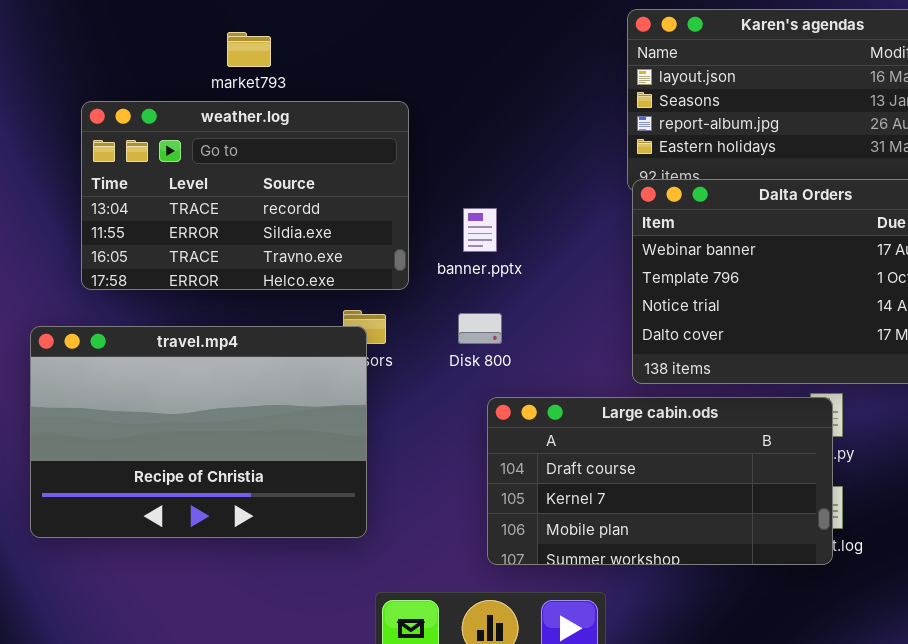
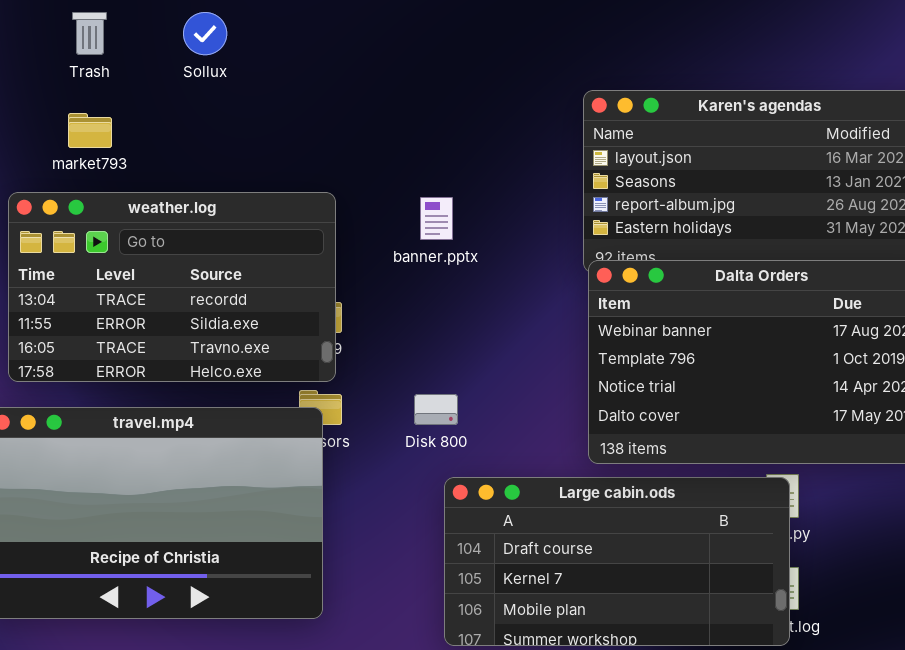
market793: [227,32,271,67] -> [68,113,112,148], moved
weather.log: [81,101,409,290] -> [8,192,336,382], moved
banner.pptx: [463,208,497,252] -> [420,197,453,240], moved

